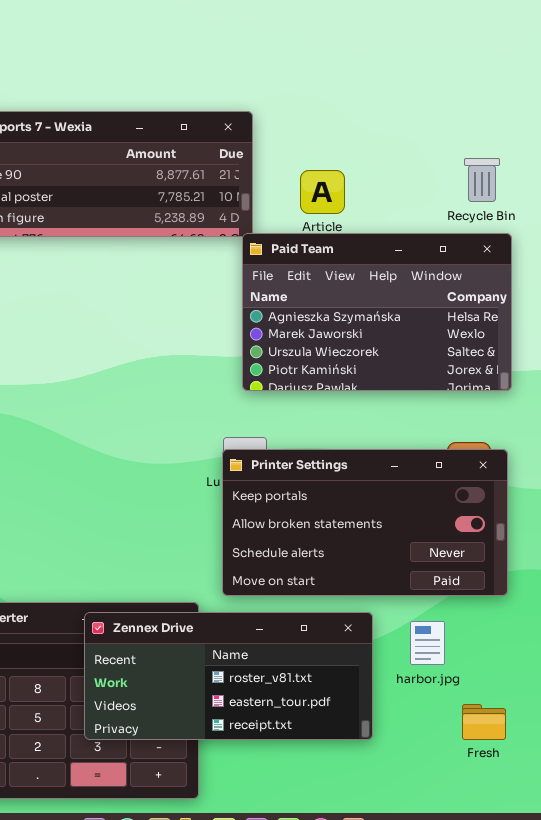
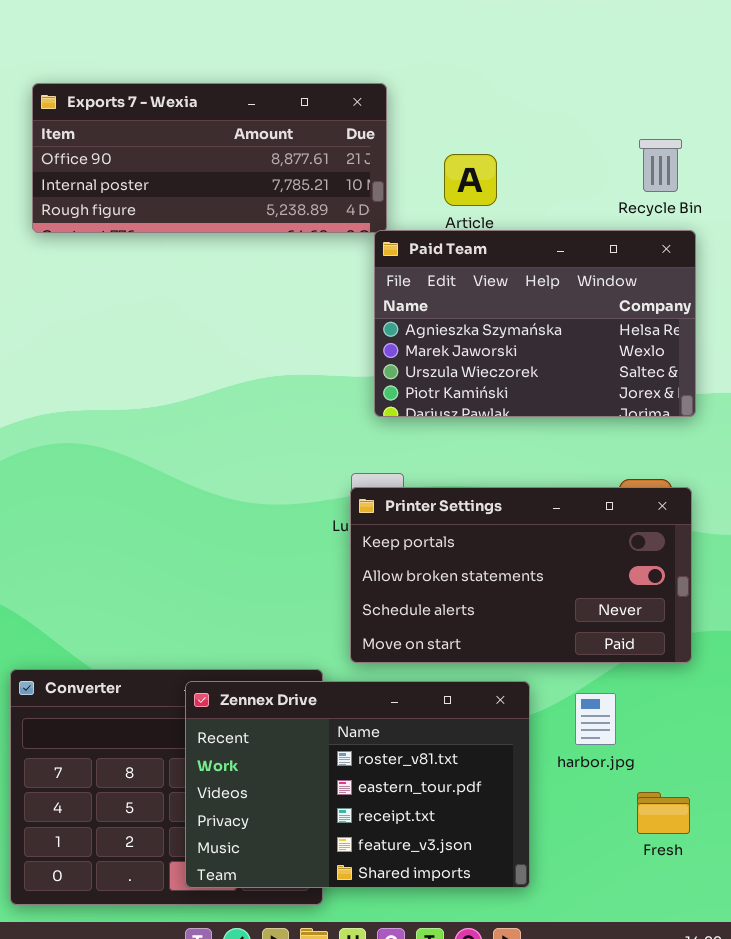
Zennex Drive: [84,612,373,740] -> [185,681,530,888], resized

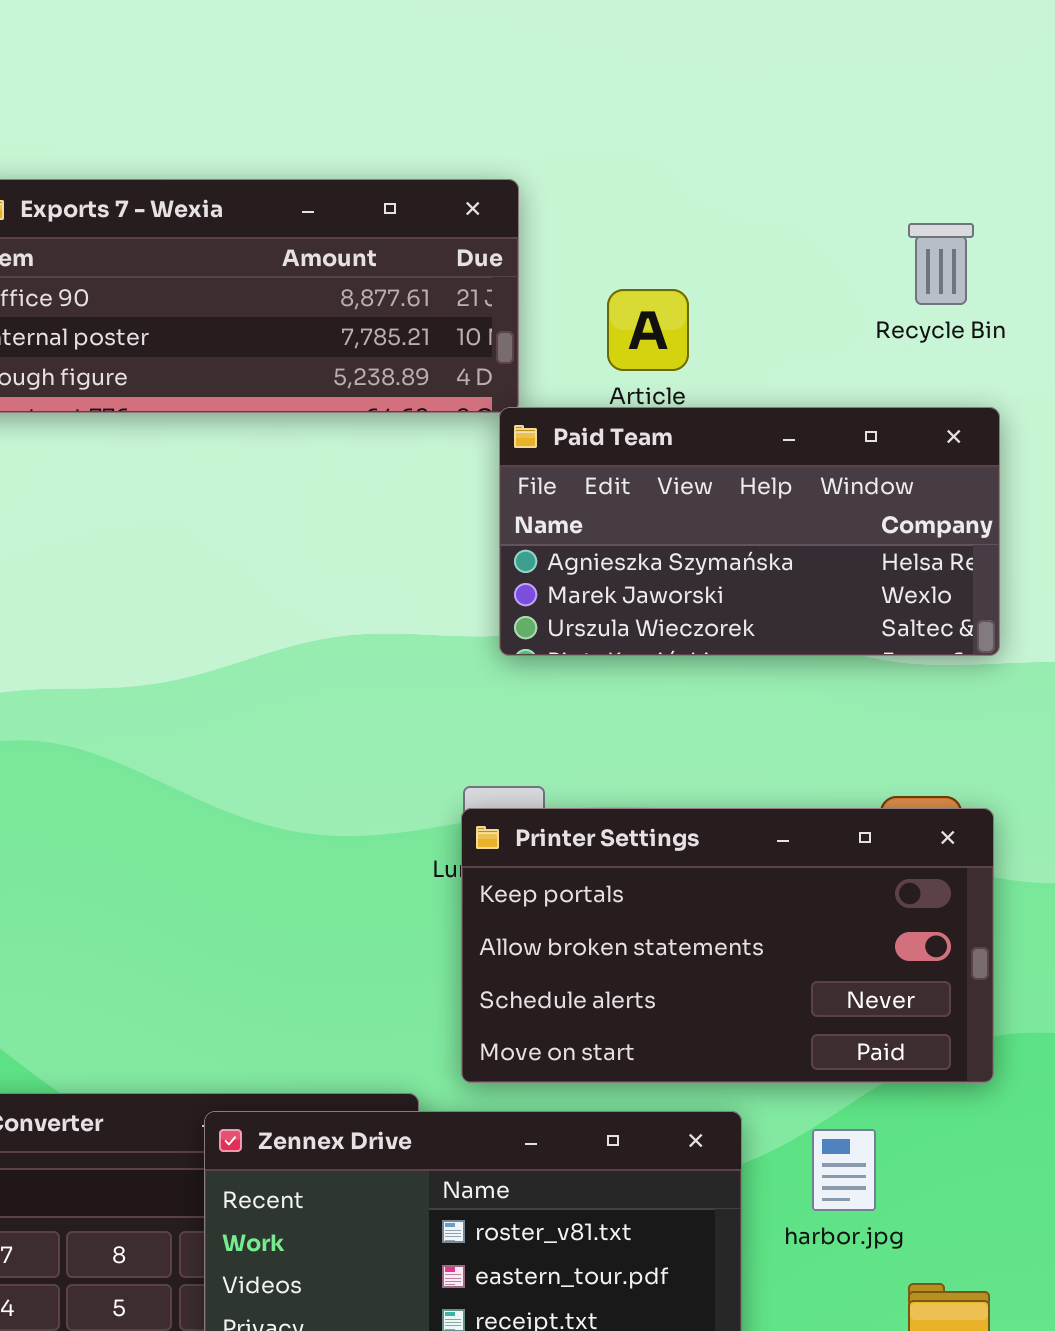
Recycle Bin: [639,139,682,192] -> [908,223,974,305], moved
Paid Team: [374,230,696,417] -> [499,407,1000,656], resized

